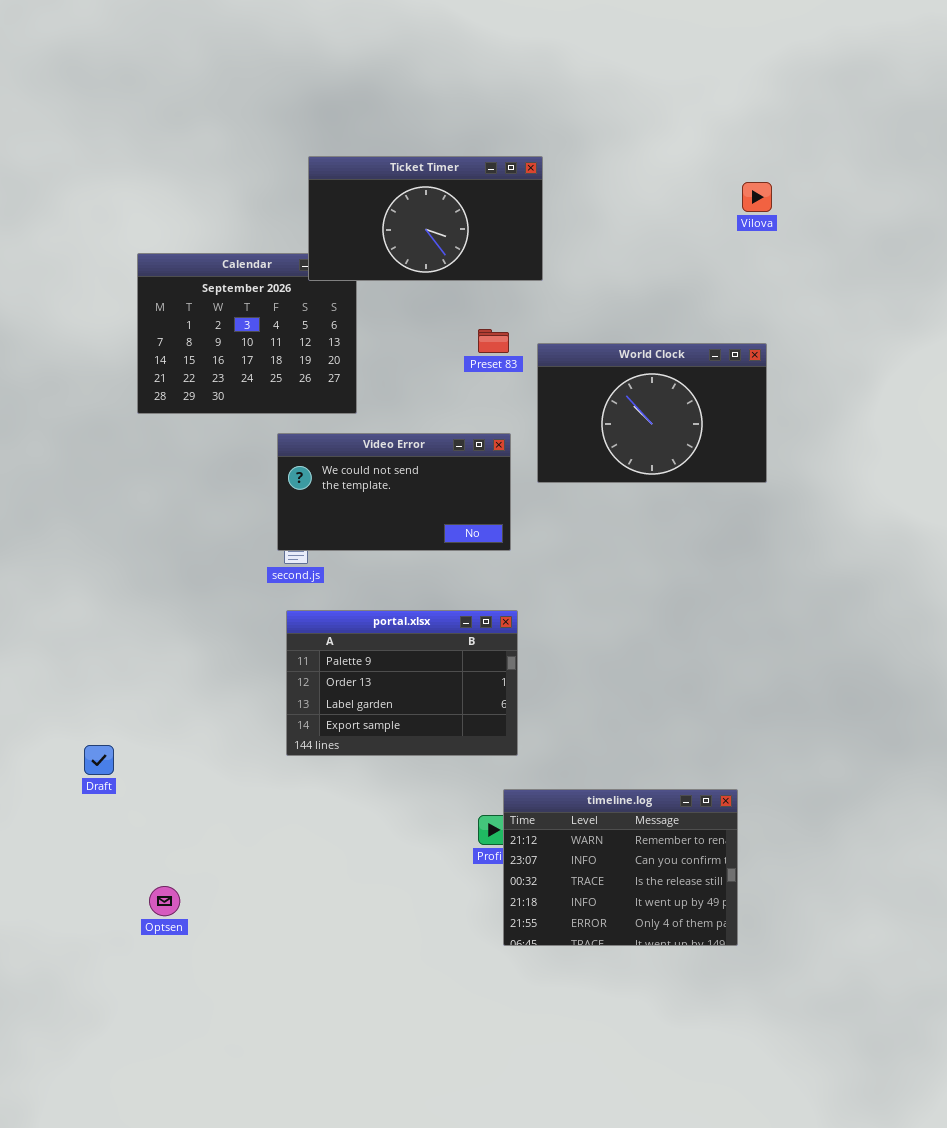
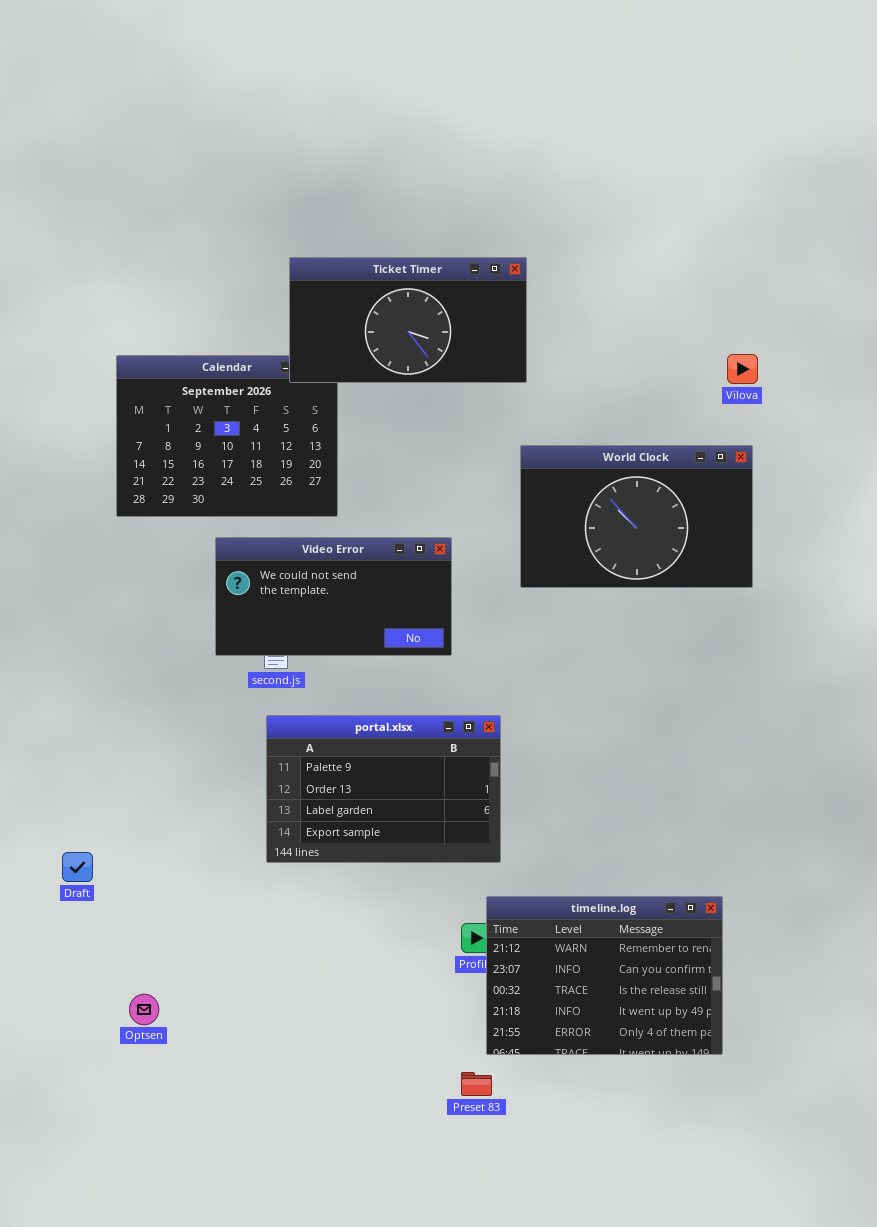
Vilova: [742,182,772,212] -> [727,354,758,384], moved
Preset 83: [478,329,509,353] -> [461,1072,492,1096], moved
Video Error: [277,433,511,551] -> [215,537,452,656], moved

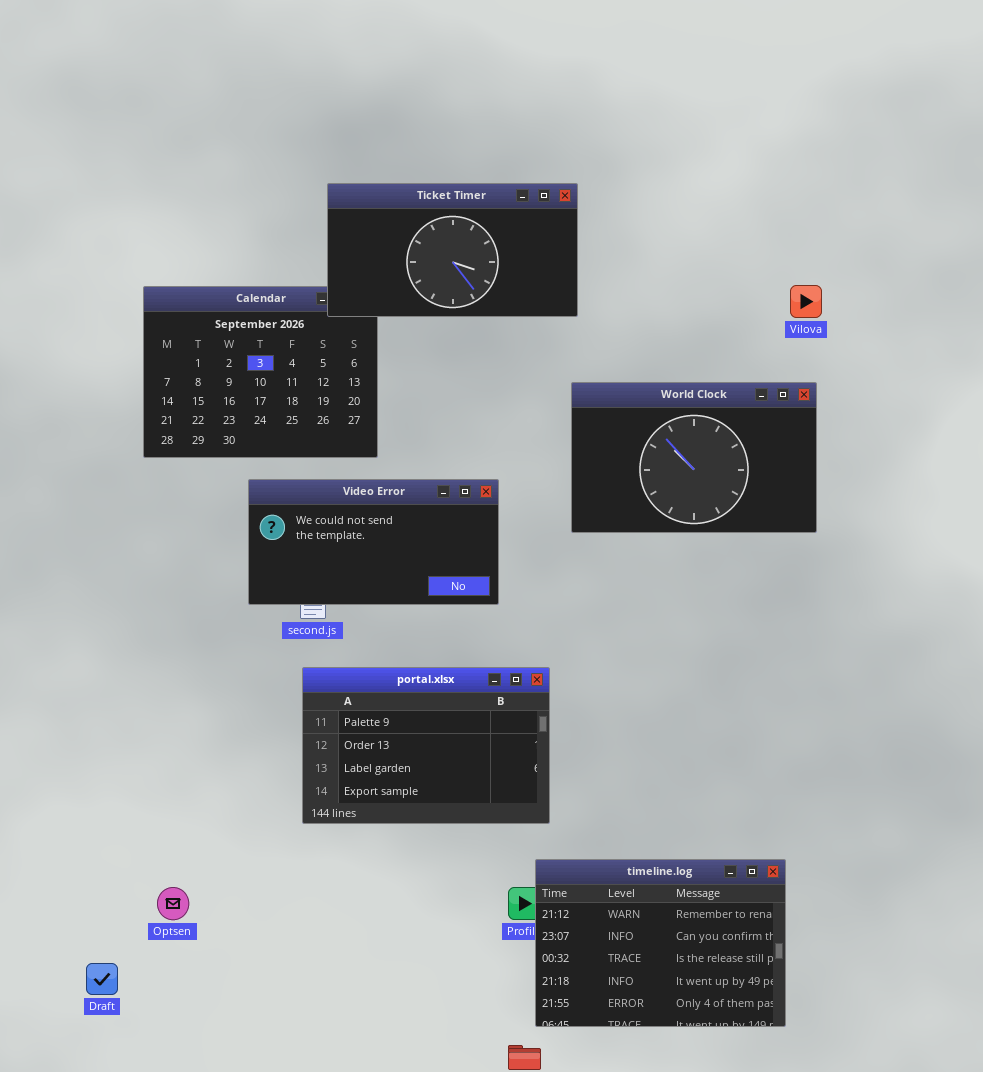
Draft: [62,852,93,882] -> [86,963,118,995], moved
Optsen: [129,994,159,1025] -> [157,887,189,920], moved

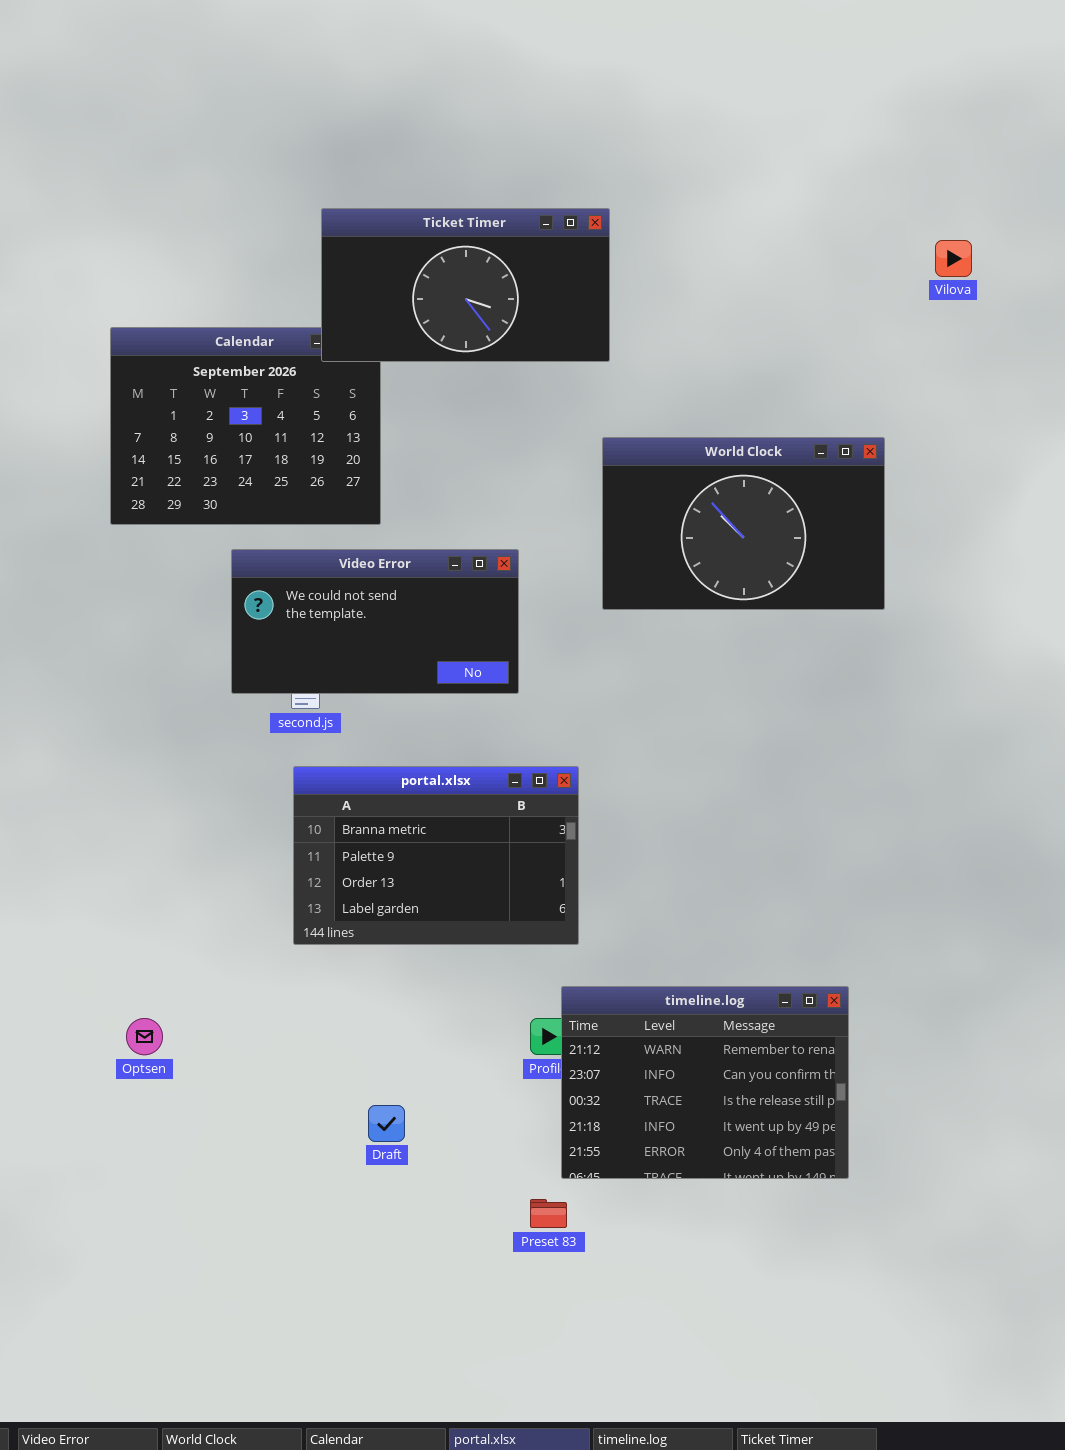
Vilova: [790,285,822,318] -> [935,240,972,277], moved
portal.xlsx: [302,667,550,824] -> [293,766,579,945], scrolled up 1 row
Draft: [86,963,118,995] -> [368,1105,405,1142], moved

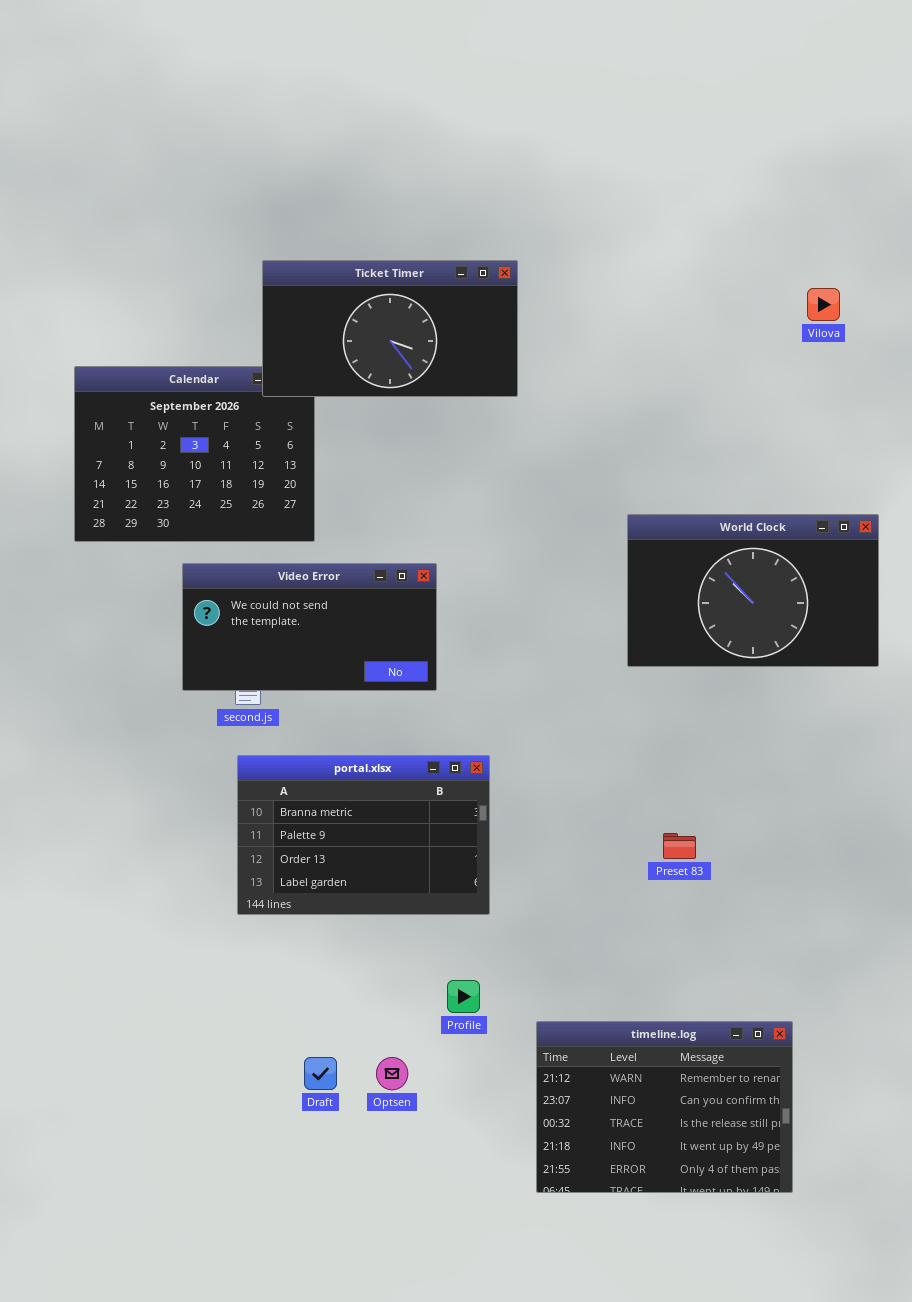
World Clock: [602,437,885,610] -> [627,514,879,667], moved
timeline.log: [561,986,849,1179] -> [536,1021,793,1193], moved
Optsen: [126,1018,163,1055] -> [376,1057,408,1090], moved
Preset 83: [530,1199,567,1228] -> [663,833,696,859], moved

